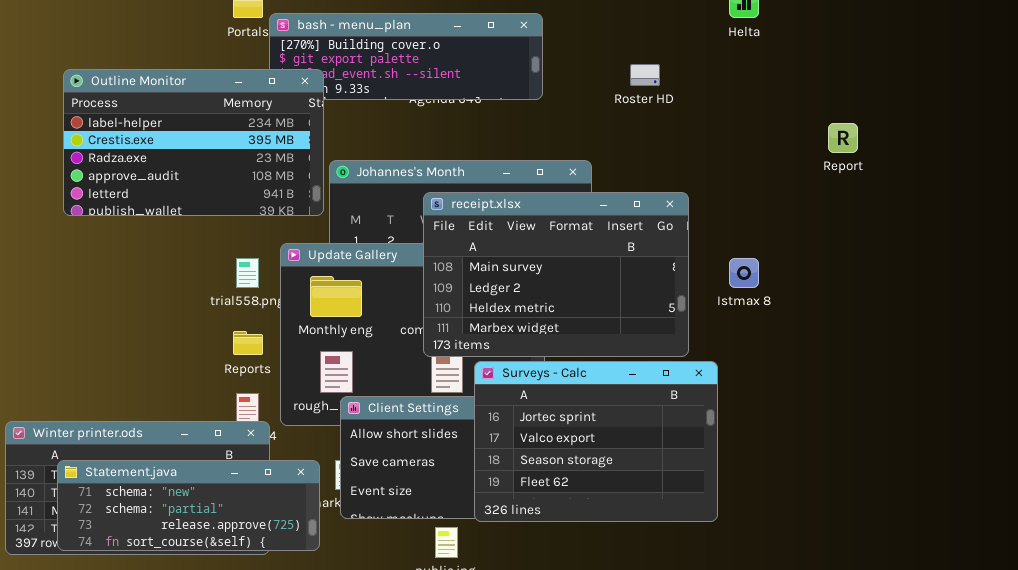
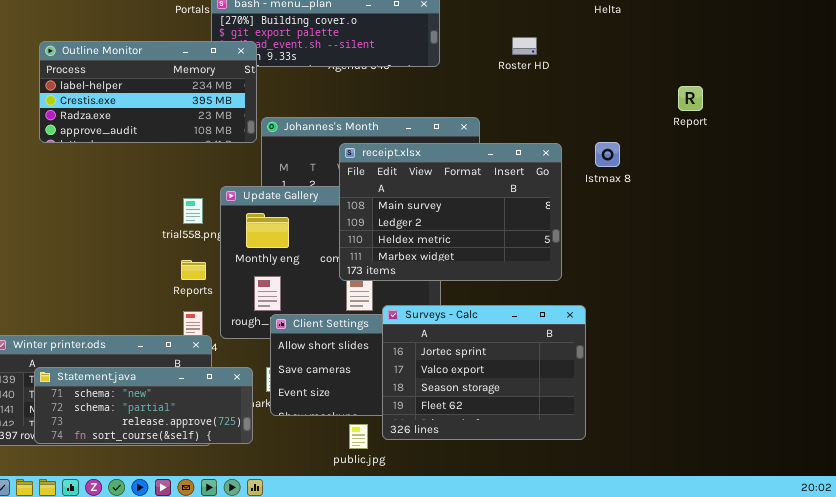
Outline Monitor: [63,69,324,216] -> [39,41,257,143], resized
Istmax 8: [729,258,759,288] -> [595,142,620,167], moved
Surveys - Calc: [474,361,718,522] -> [382,305,586,440], moved

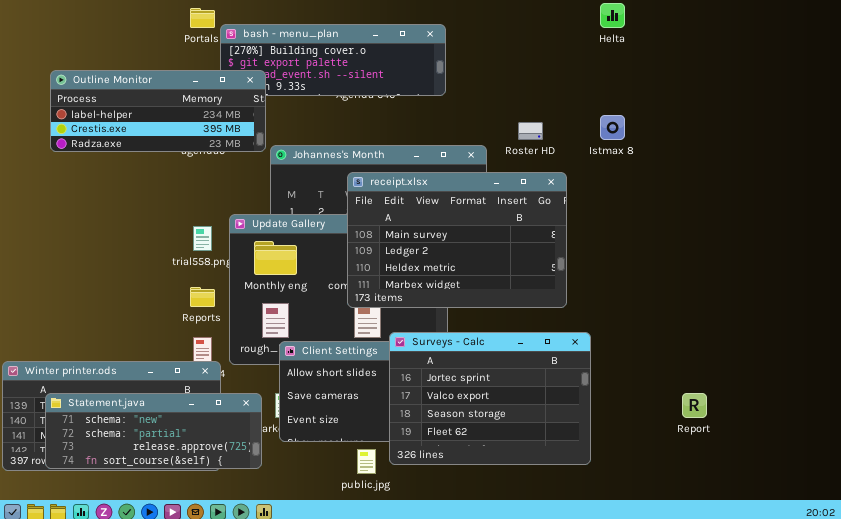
Roster HD: [512,37,537,55] -> [518,122,543,140], moved
Outline Monitor: [39,41,257,143] -> [50,70,266,152], resized
Report: [678,86,703,111] -> [682,393,707,418], moved
Istmax 8: [595,142,620,167] -> [600,115,625,140], moved

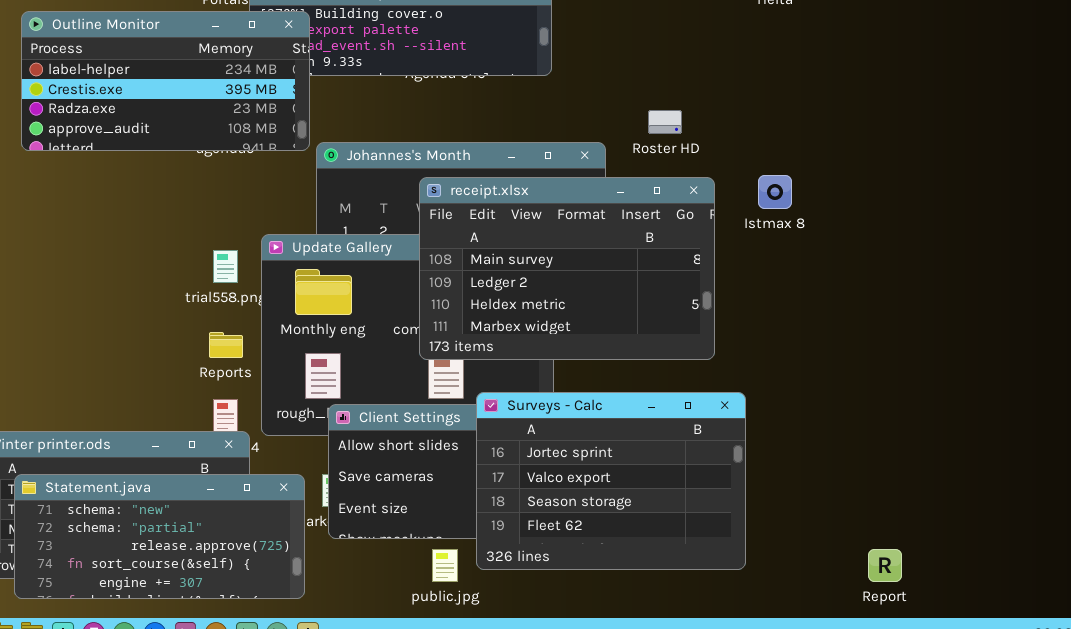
Outline Monitor: [50,70,266,152] -> [21,11,310,151], resized
Istmax 8: [600,115,625,140] -> [758,175,792,209], moved
Statement.java: [45,393,262,469] -> [14,474,305,599], resized
Report: [682,393,707,418] -> [868,549,902,582], moved

